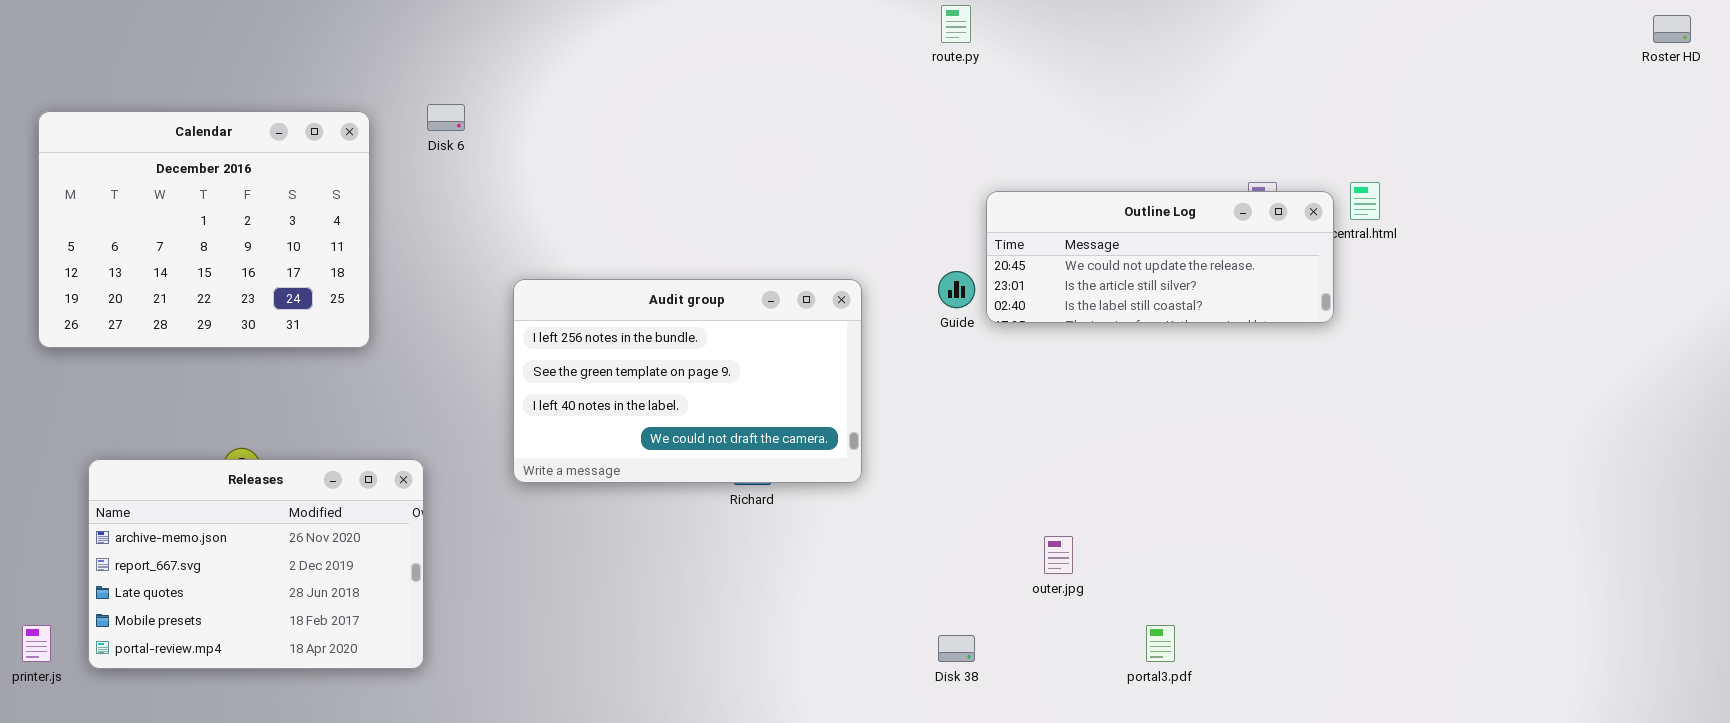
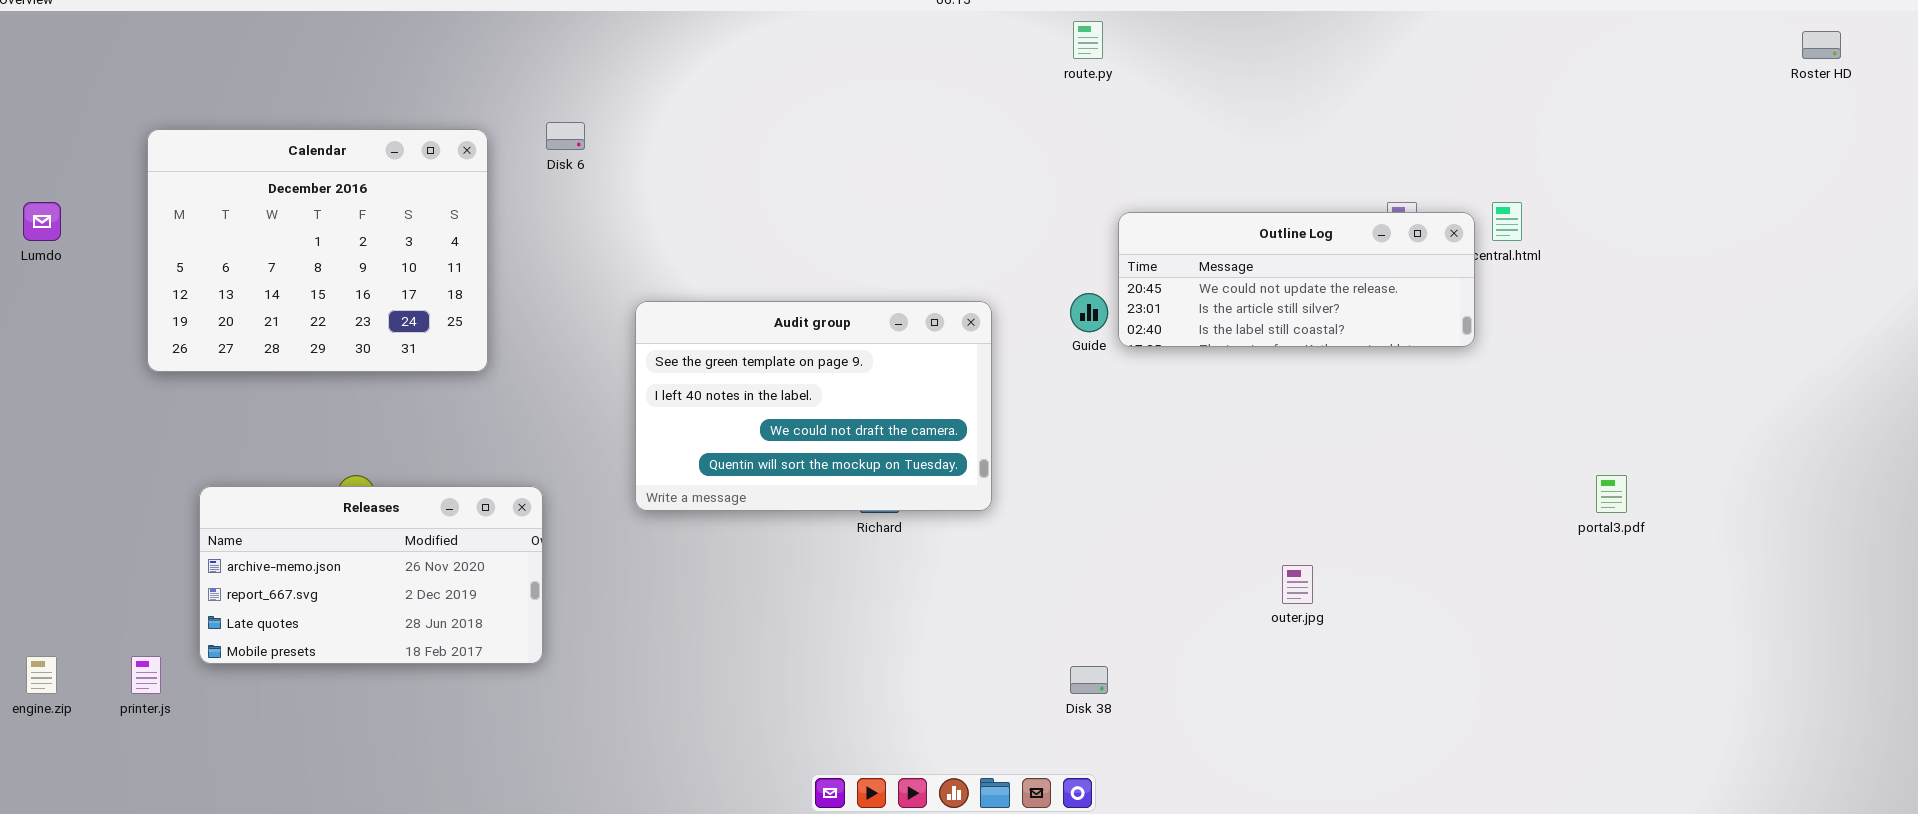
Audit group: [513,279,862,483] -> [635,301,992,511], scrolled down 1 row
Releases: [88,459,424,669] -> [199,486,543,664], resized
outer.jpg: [1044,536,1073,574] -> [1282,565,1313,604], moved
portal3.pdf: [1146,625,1175,662] -> [1596,475,1627,513], moved

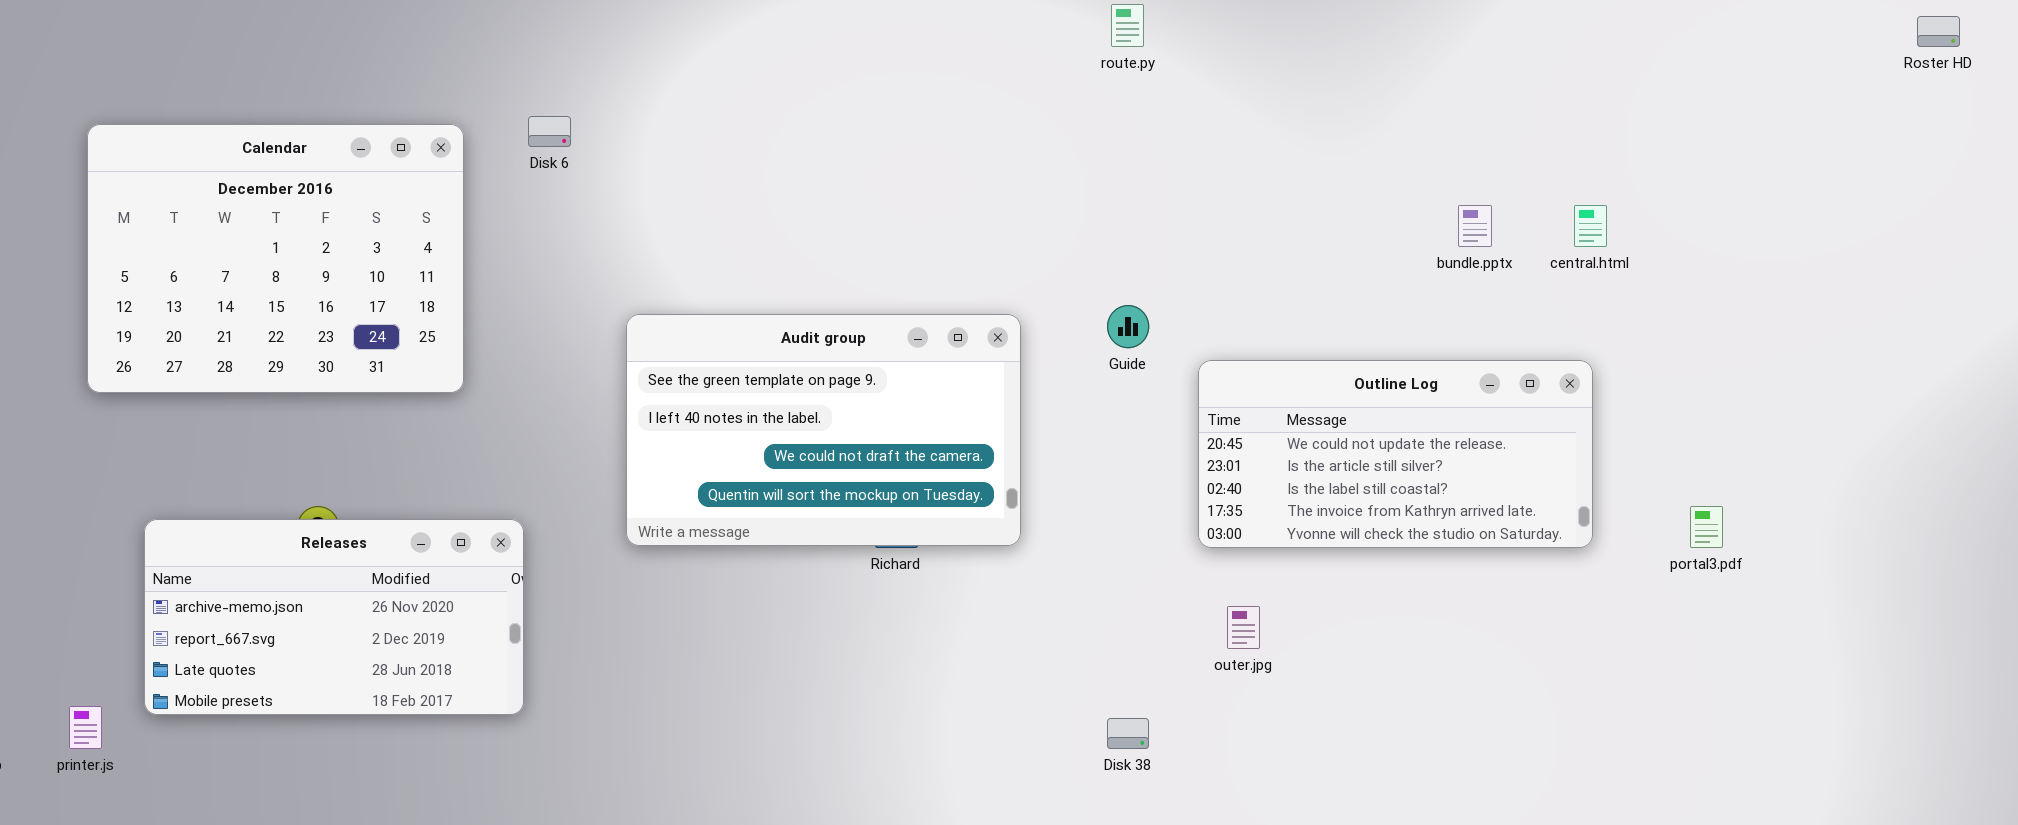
Outline Log: [1118,212,1475,347] -> [1198,360,1593,548], moved, resized
outer.jpg: [1282,565,1313,604] -> [1227,606,1260,649], moved

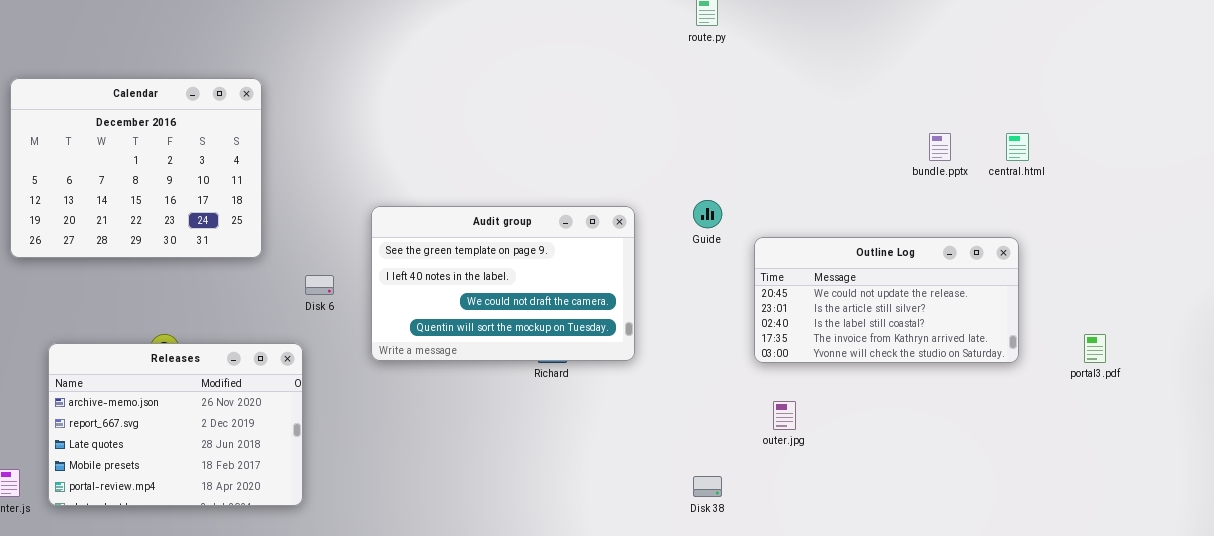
Disk 6: [528,116,571,147] -> [305,275,334,295], moved
Releases: [144,519,524,715] -> [48,343,303,506], resized

